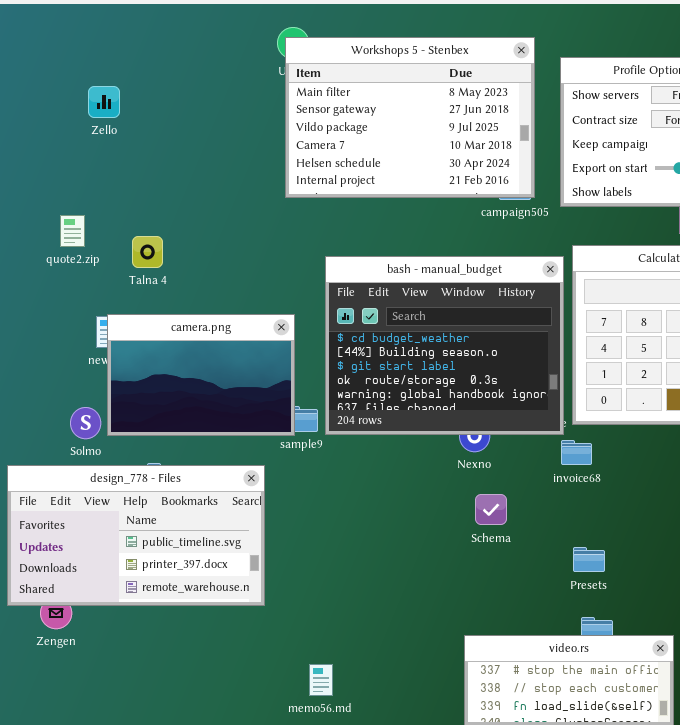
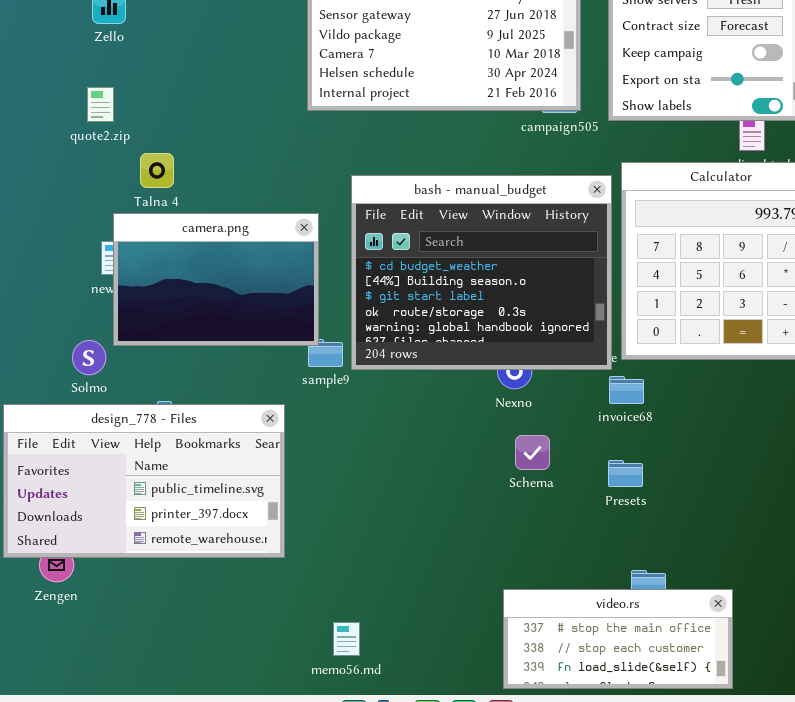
quote2.zip: [60,215,85,247] -> [87,87,114,122], moved
camera.png: [107,314,295,436] -> [113,213,319,346], moved
Presets: [573,547,605,572] -> [608,460,643,487], moved

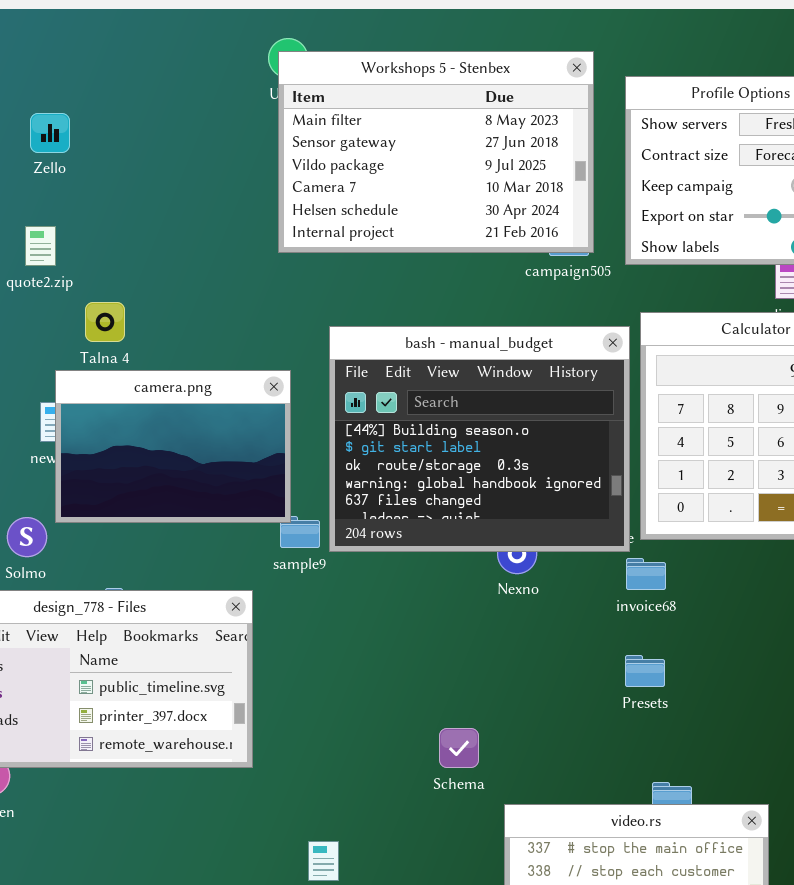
bash - manual_budget: [351,175,612,370] -> [329,326,630,552], scrolled down 1 row
Schema: [515,435,550,470] -> [439,728,479,768], moved

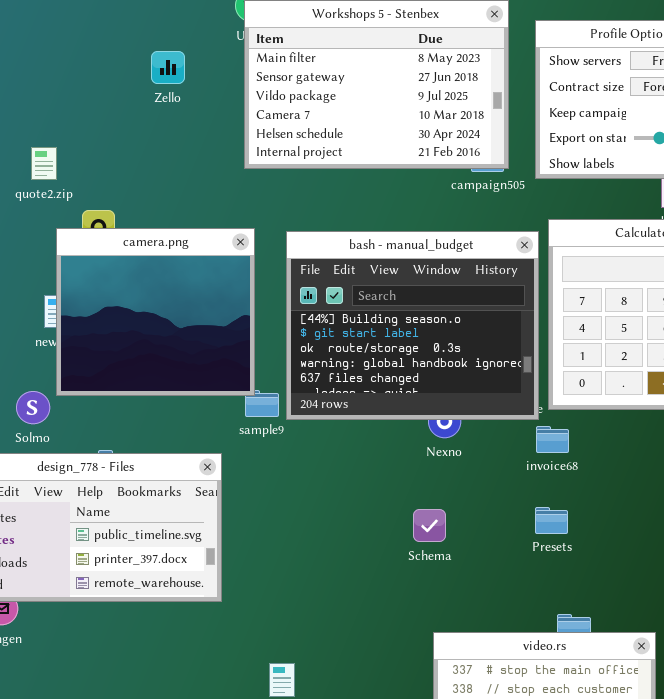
Zello: [30,113,70,153] -> [151,51,185,84], moved
camera.png: [55,370,291,523] -> [56,228,255,396], resized
Schema: [439,728,479,768] -> [413,509,446,542], moved

